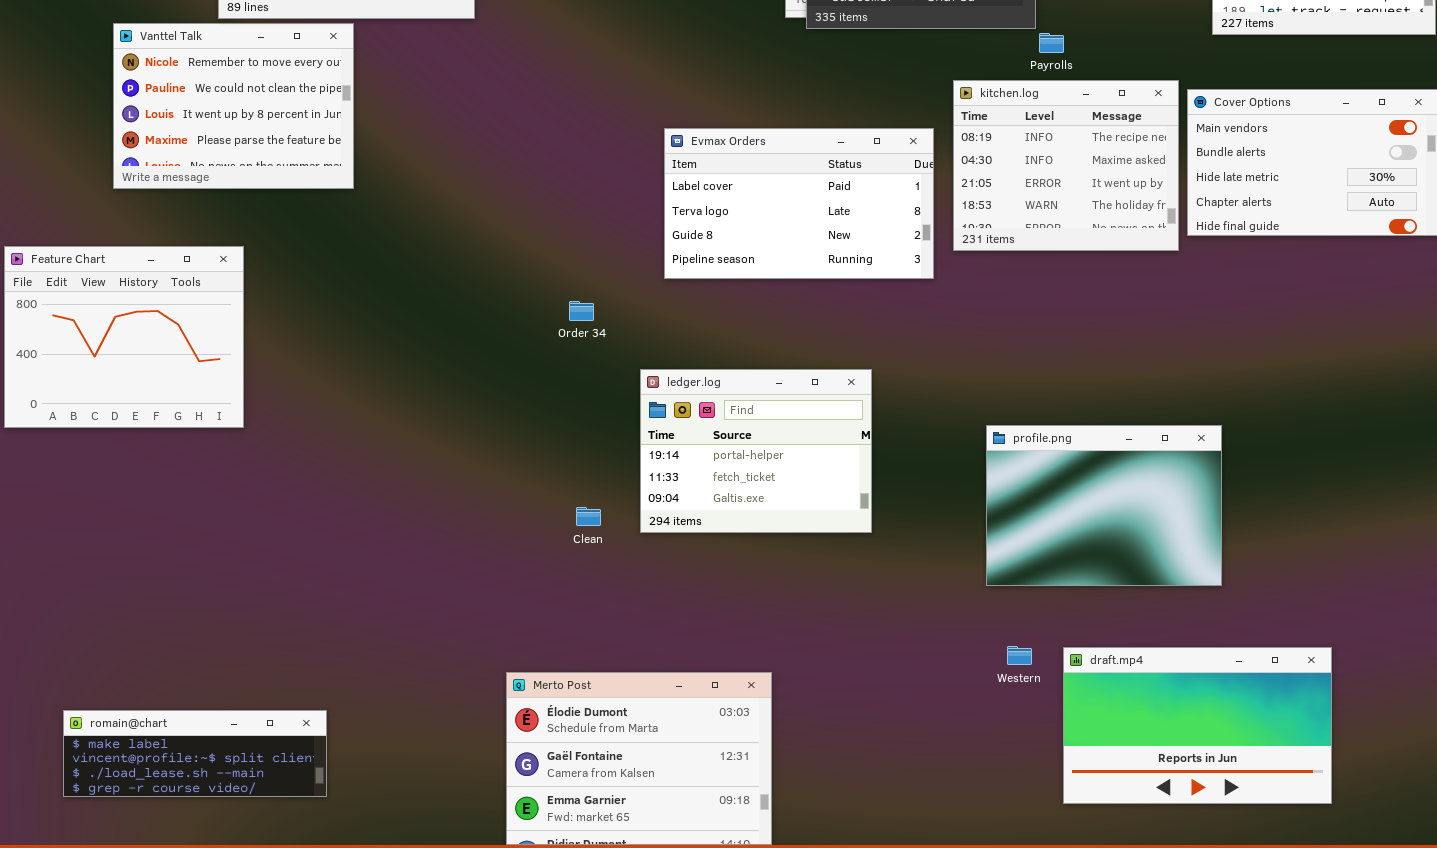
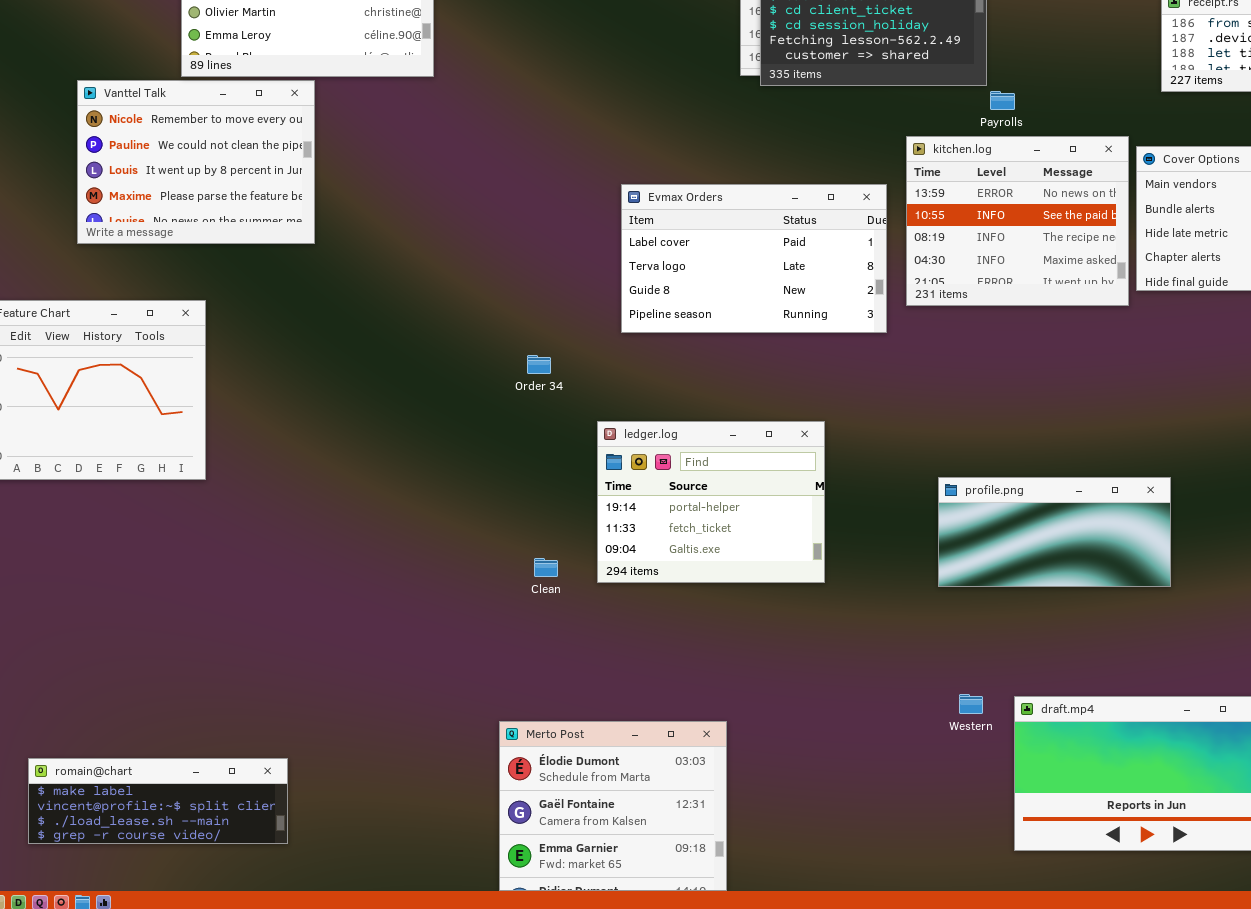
kitchen.log: [953,80,1179,251] -> [906,136,1129,306], scrolled up 2 rows
profile.png: [986,425,1222,586] -> [938,477,1171,587], resized
Merto Post: [506,672,772,845] -> [499,721,727,891], resized

